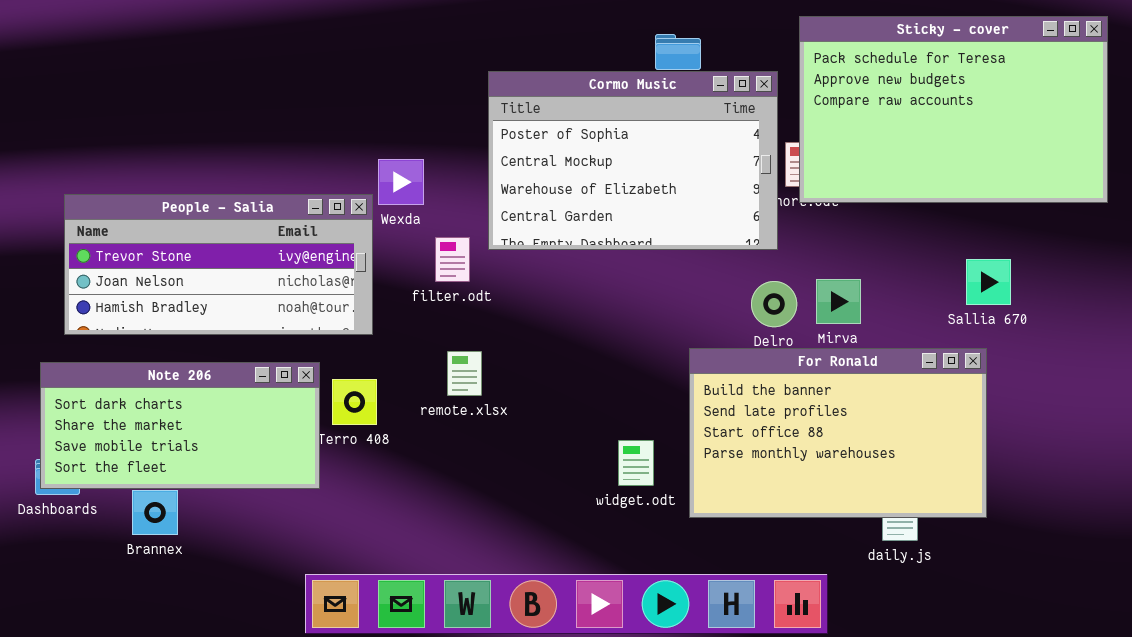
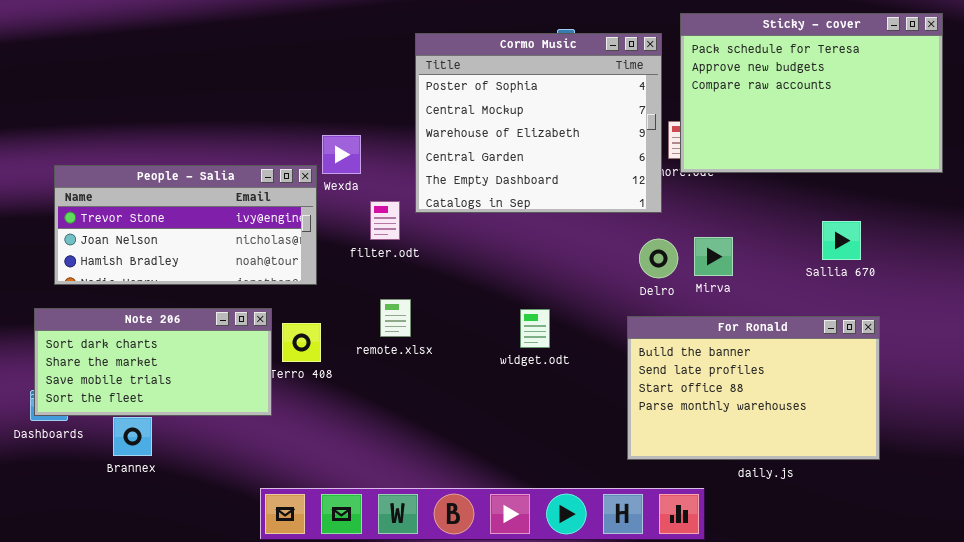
Cormo Music: [488,71,778,250] -> [415,33,662,213], resized
For Ronald: [689,348,987,518] -> [627,316,880,460], moved
widget.odt: [618,440,654,486] -> [520,309,550,348], moved

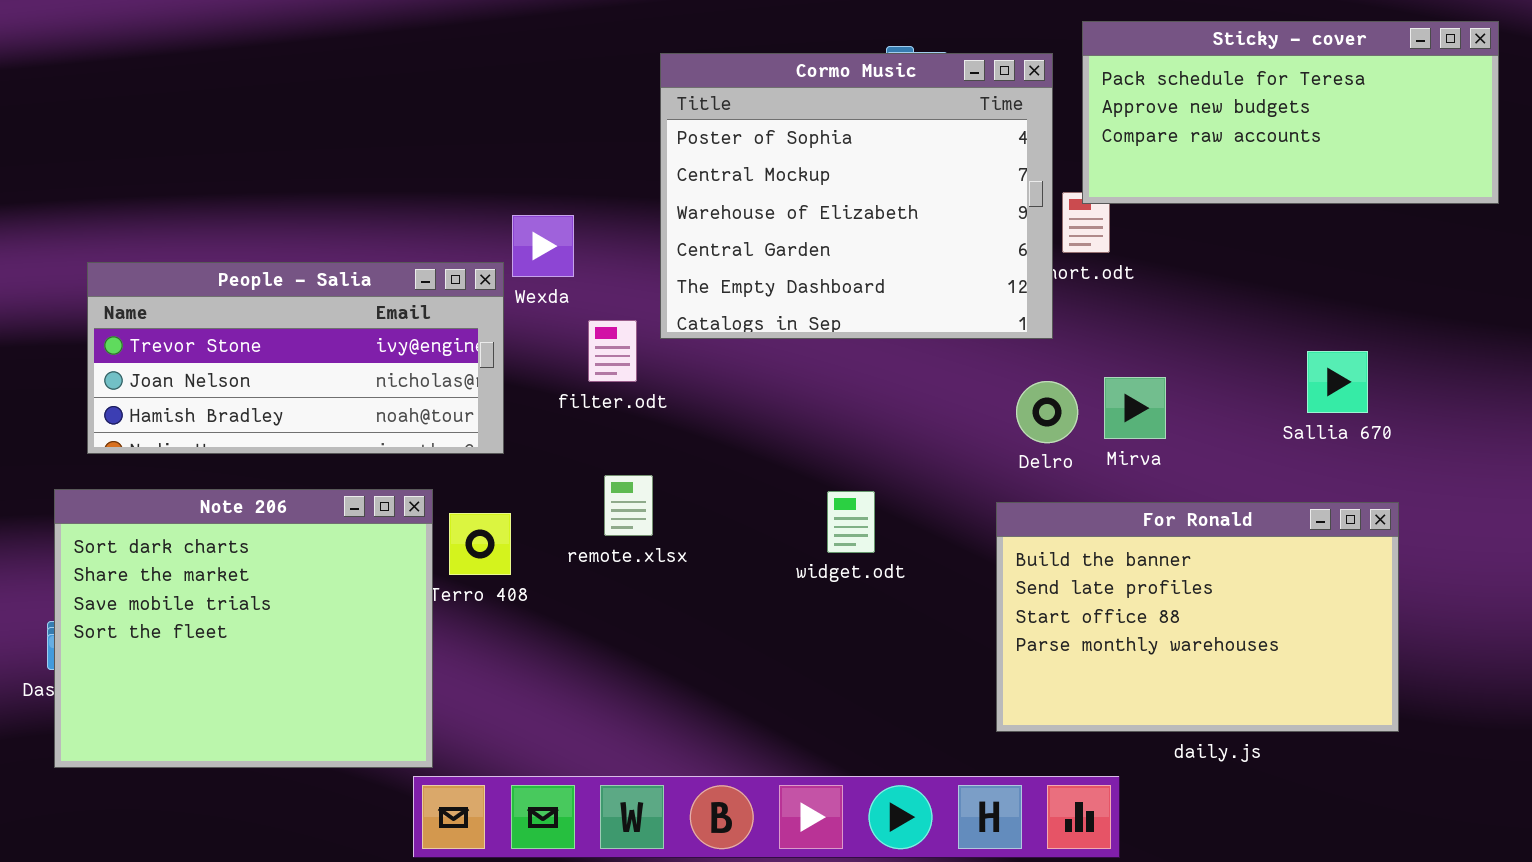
Sticky - cover: [680,13,943,173] -> [1082,21,1499,204], resized
Note 206: [34,308,272,416] -> [54,489,433,768], resized

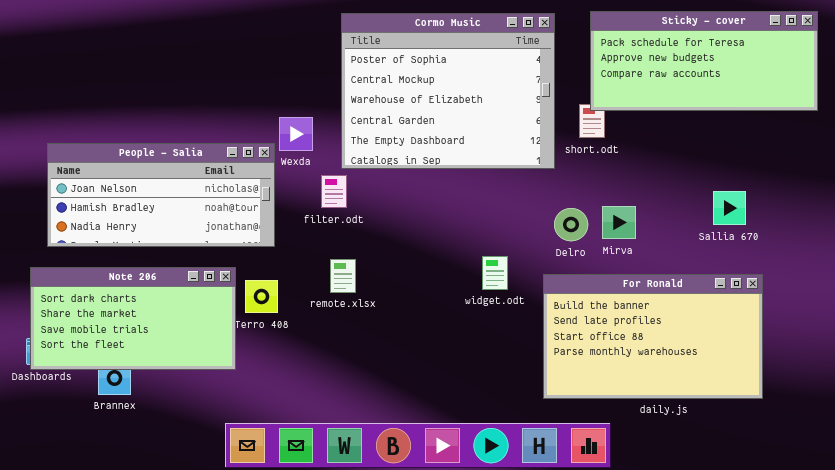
Cormo Music: [660,53,1053,339] -> [341,13,555,169], moved
People - Salia: [87,262,504,454] -> [47,143,275,247], scrolled down 1 row
Note 206: [54,489,433,768] -> [30,267,236,370], resized
widget.odt: [827,491,875,553] -> [482,256,508,290], moved

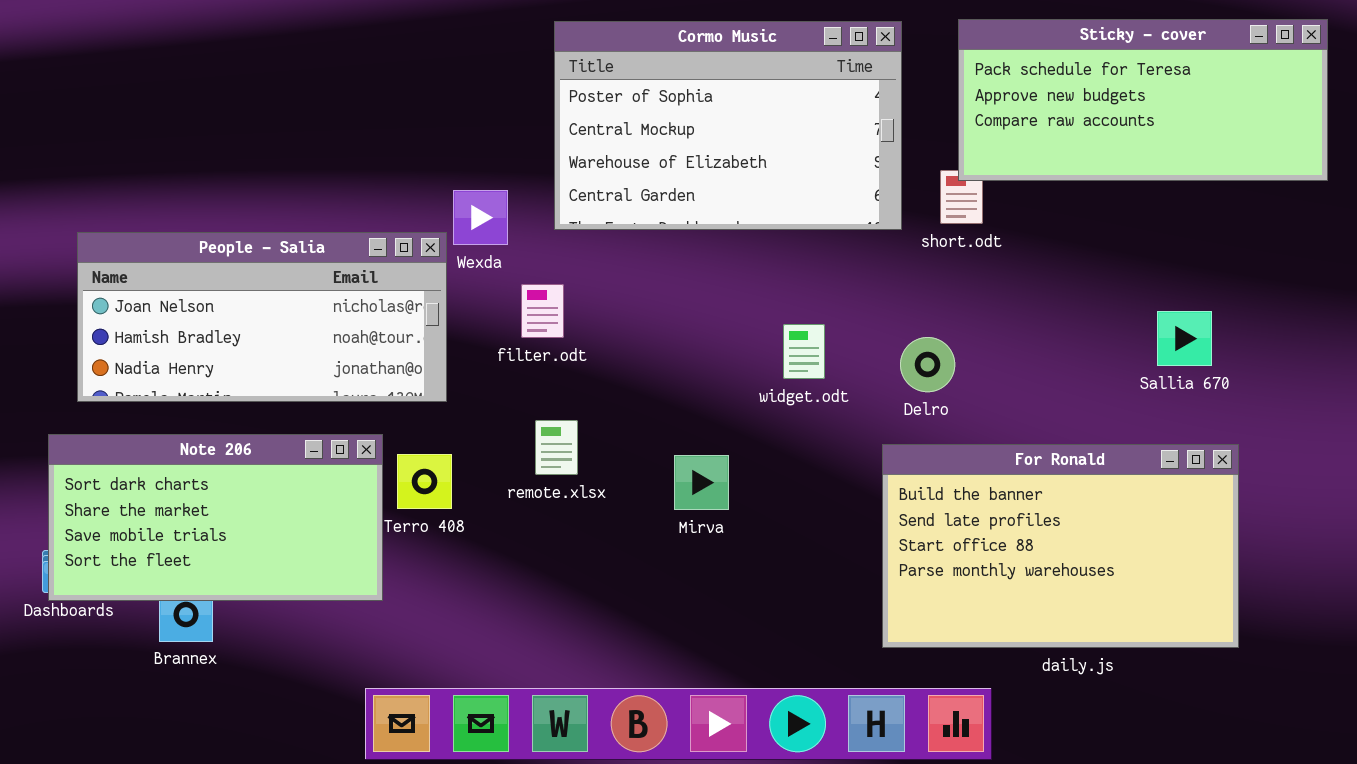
Cormo Music: [341,13,555,169] -> [554,21,902,230], resized
Mirva: [602,206,636,239] -> [674,455,729,510], moved
widget.odt: [482,256,508,290] -> [783,324,825,379], moved

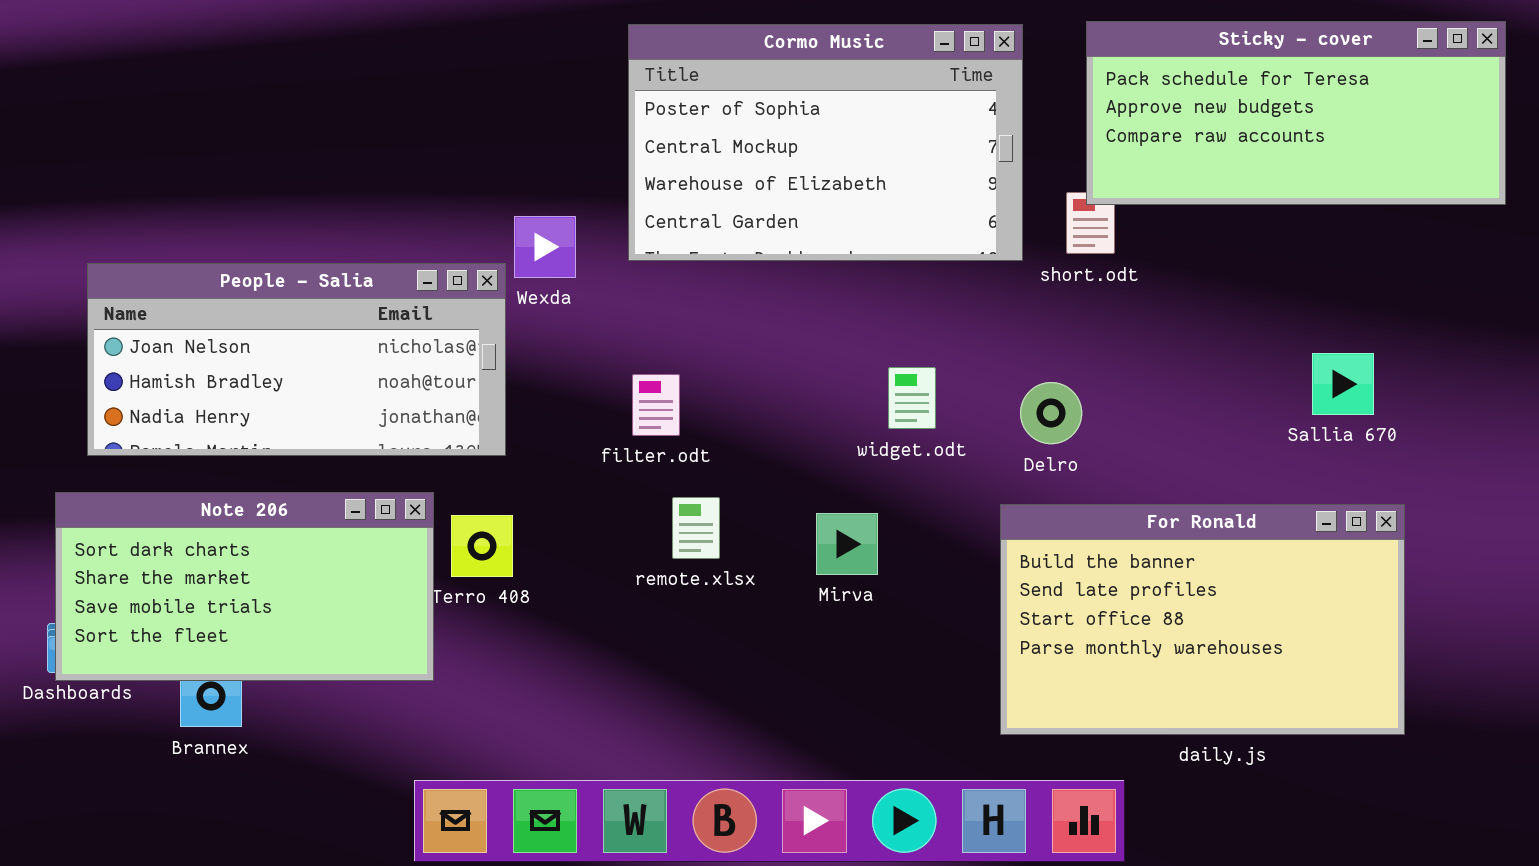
filter.odt: [521,284,564,338] -> [632,374,680,436], moved
remote.xlsx: [535,420,578,475] -> [672,497,720,559], moved
Mirva: [674,455,729,510] -> [816,513,878,575], moved

